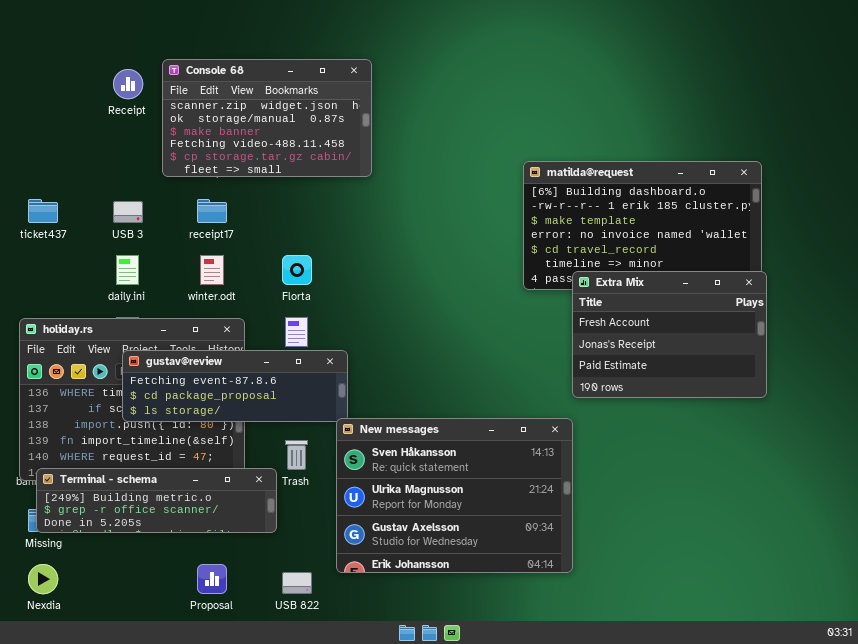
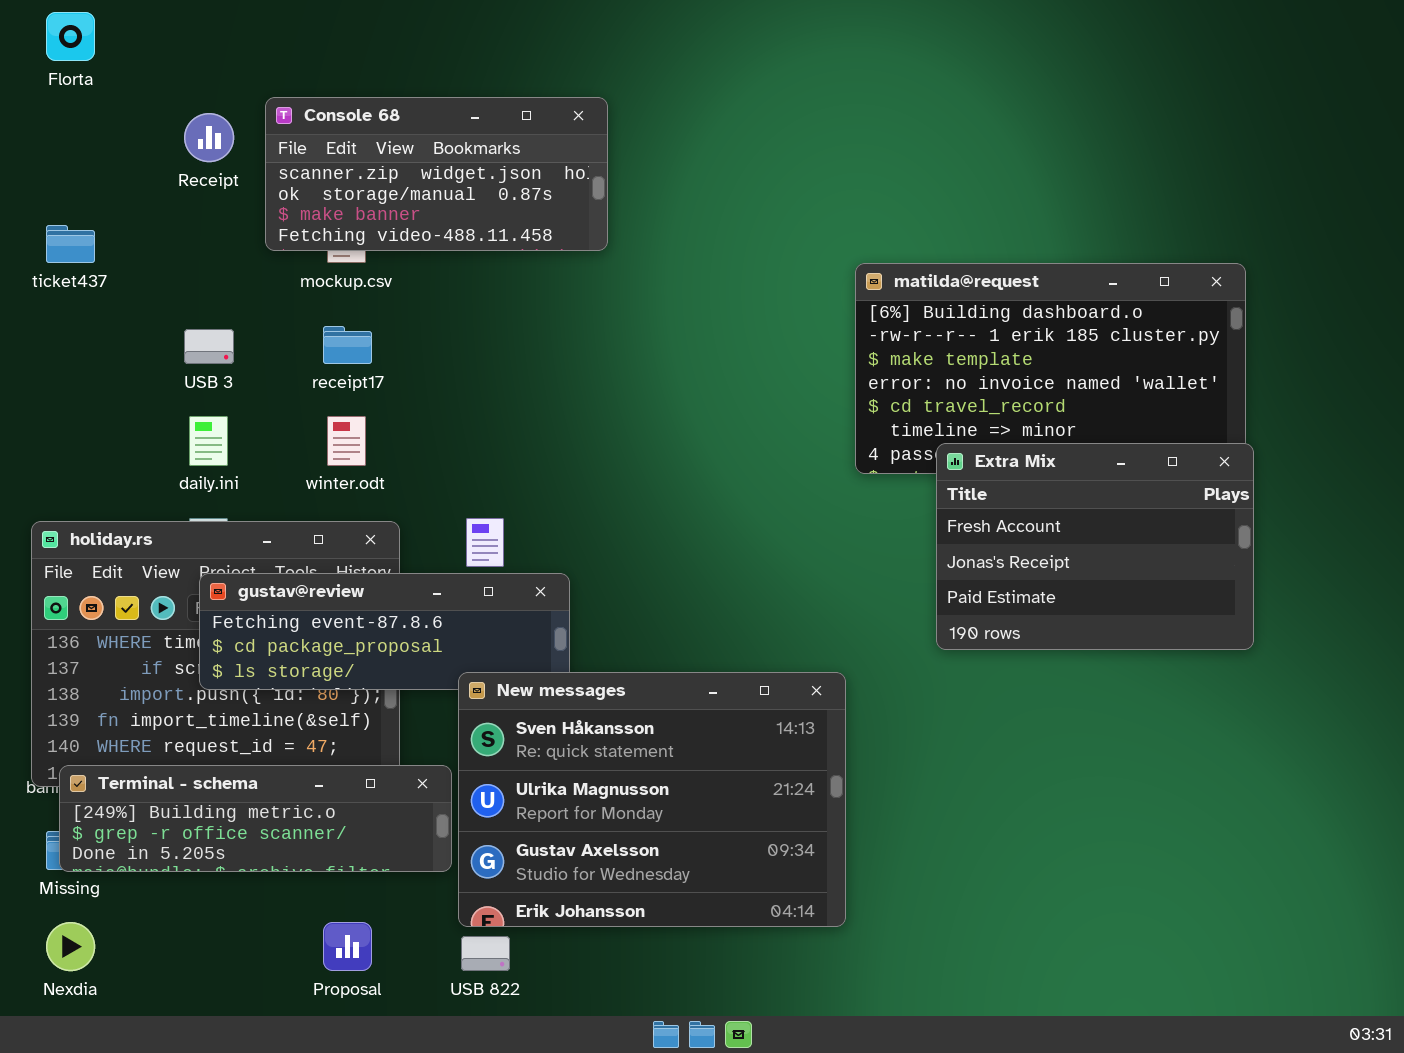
Console 68: [162,59,372,177] -> [265,97,608,251], resized
ticket437: [28,199,58,223] -> [46,225,95,263], moved
Florta: [282,255,312,285] -> [46,12,95,61], moved
New messages: [336,418,573,573] -> [458,672,846,927], moved

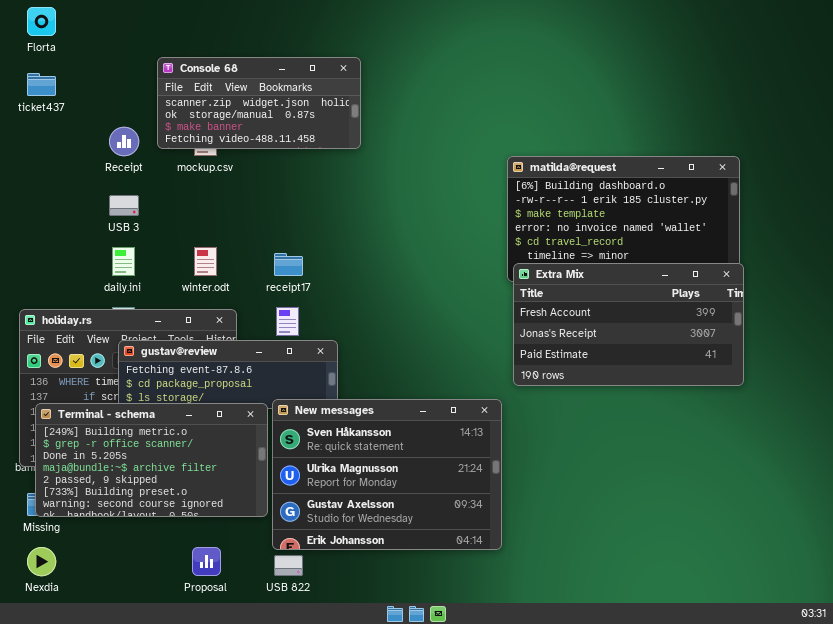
Receipt: [184,113,234,162] -> [109,127,139,156], moved
ticket437: [46,225,95,263] -> [27,73,56,96], moved
receipt17: [323,326,372,364] -> [274,253,303,276], moved
Extra Mix: [936,443,1254,650] -> [513,263,744,386], resized
Terminal - schema: [59,765,452,872] -> [35,403,268,517], resized

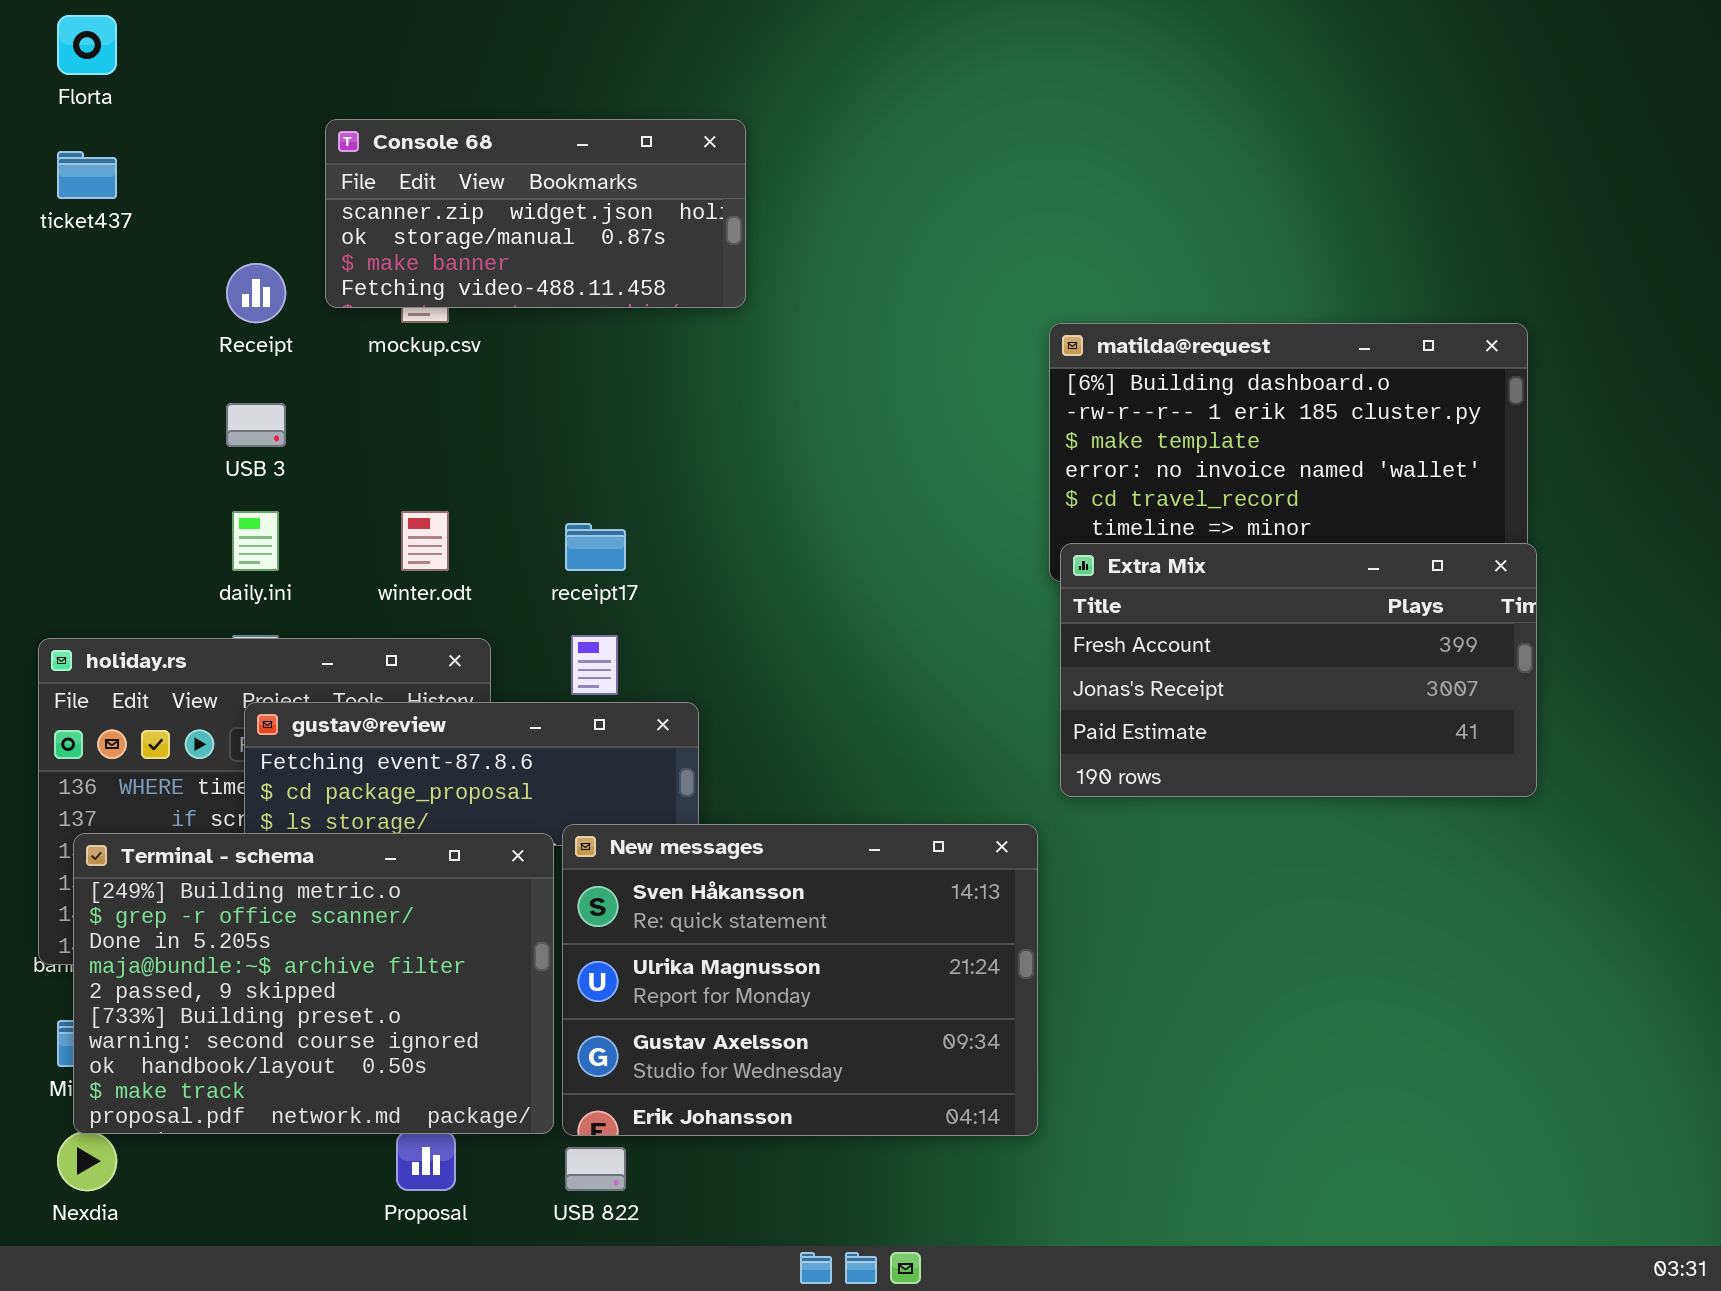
Terminal - schema: [35,403,268,517] -> [73,833,554,1134], resized

